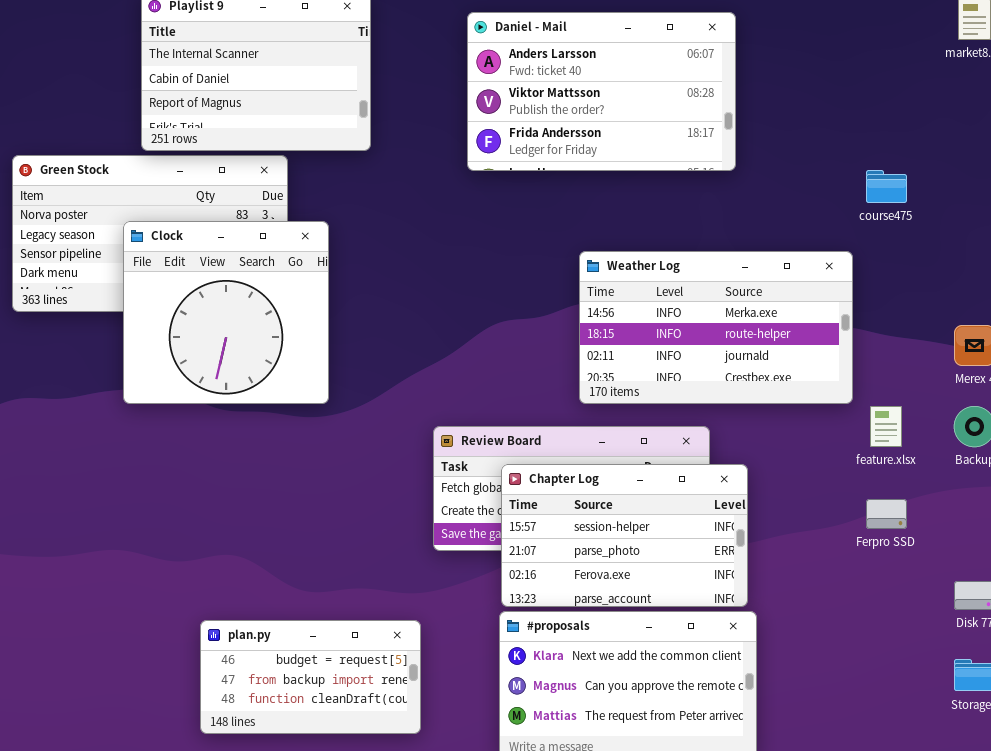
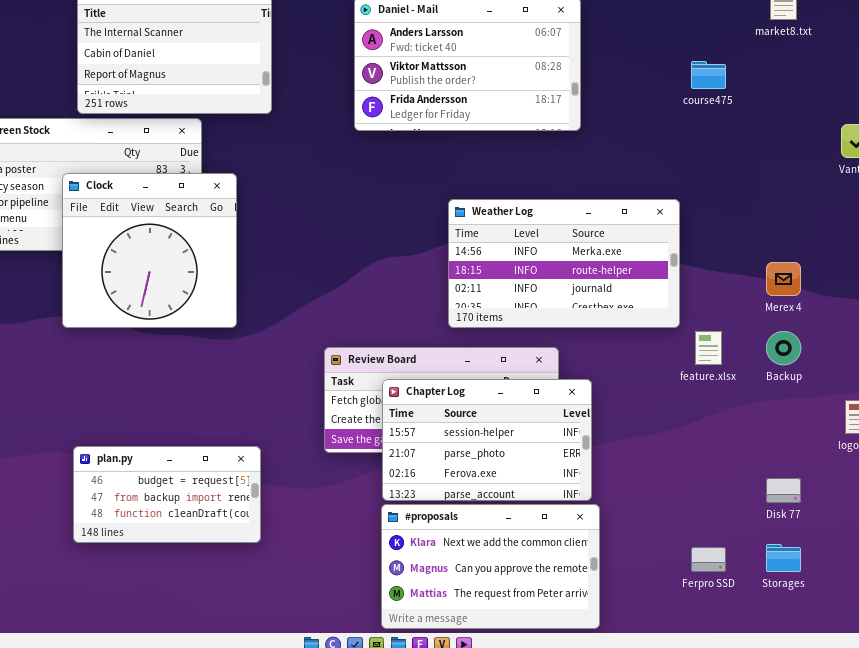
course475: [866,170,907,203] -> [691,61,726,89], moved
Ferpro SSD: [866,499,907,529] -> [691,547,726,572], moved
plan.py: [200,620,421,734] -> [73,446,261,543], moved

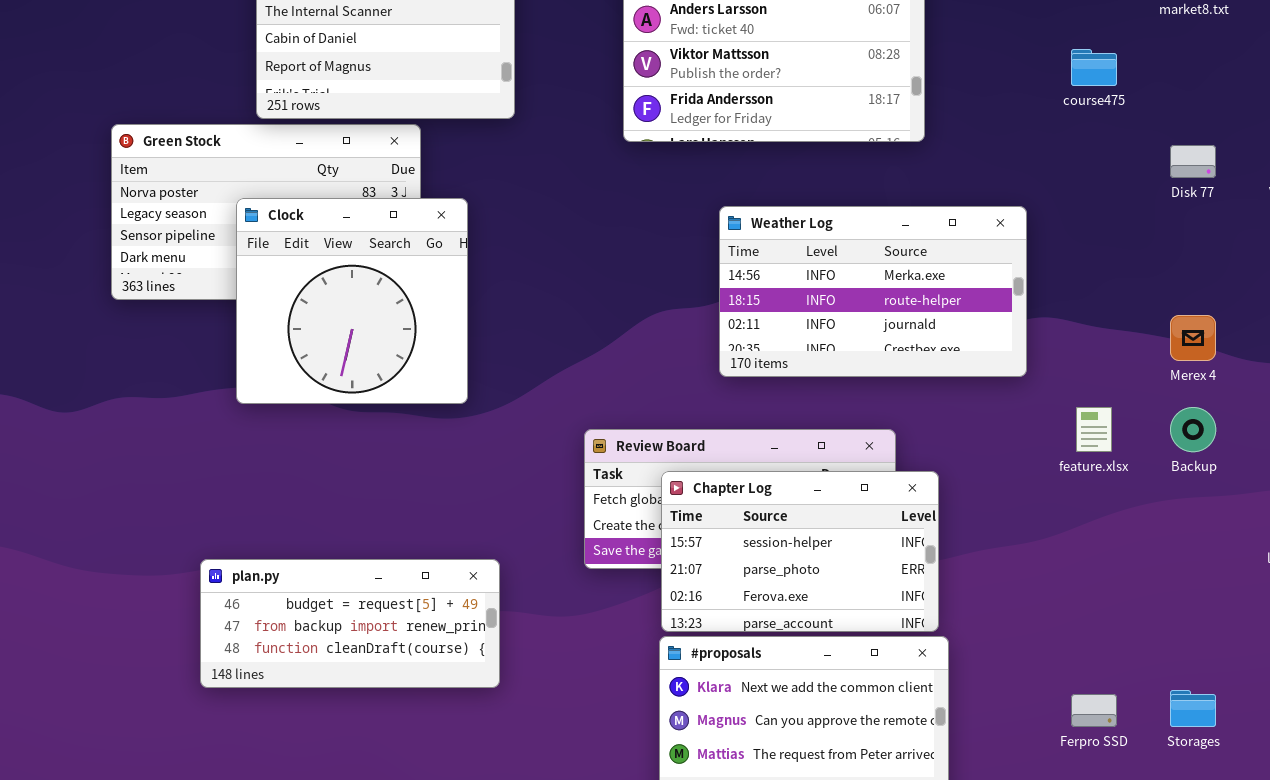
Weather Log: [448,199,680,328] -> [719,206,1027,377], moved
plan.py: [73,446,261,543] -> [200,559,500,688], resized
Disk 77: [766,478,801,503] -> [1170,145,1216,178], moved

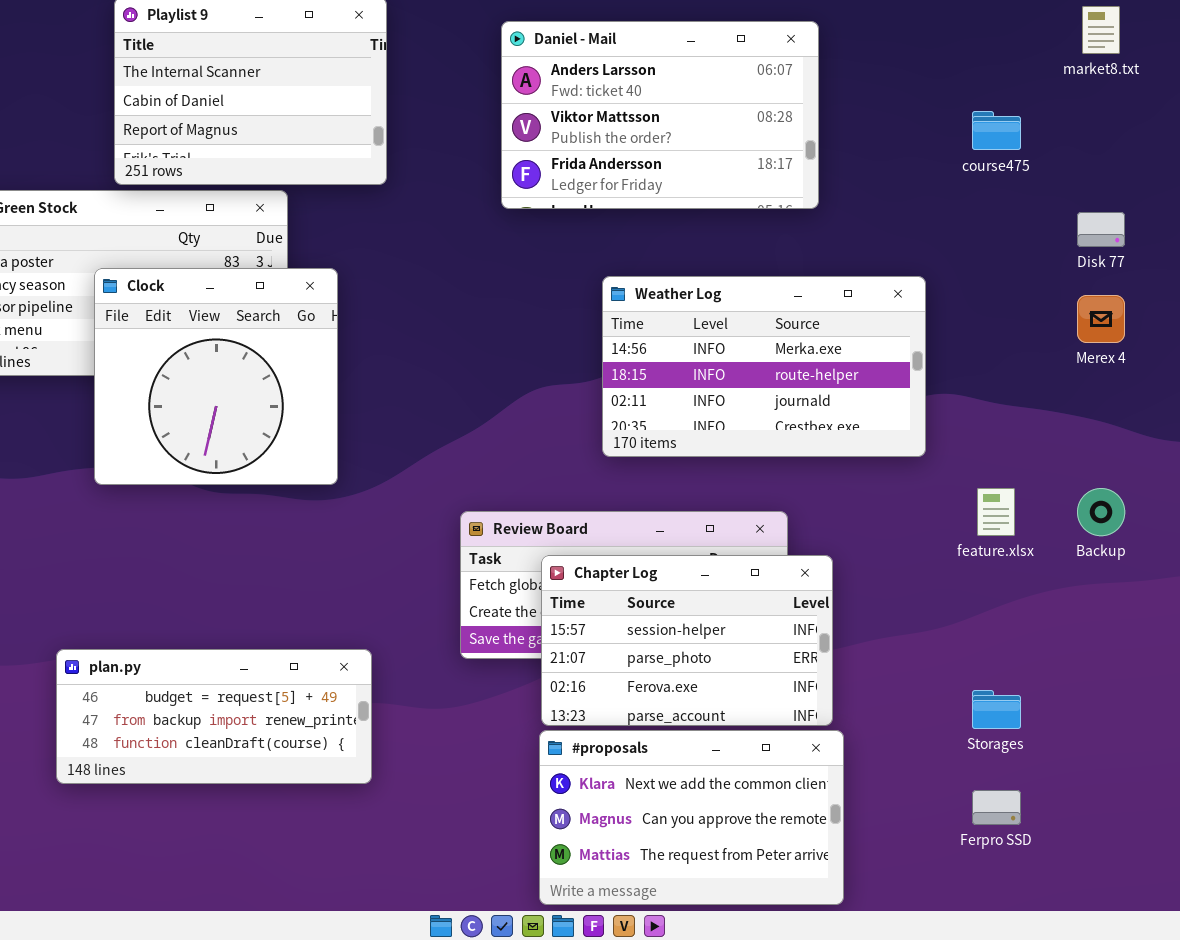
Merex 4: [1170,315,1216,361] -> [1077,295,1125,343], moved
Storages: [1170,690,1216,727] -> [972,690,1021,729], moved

